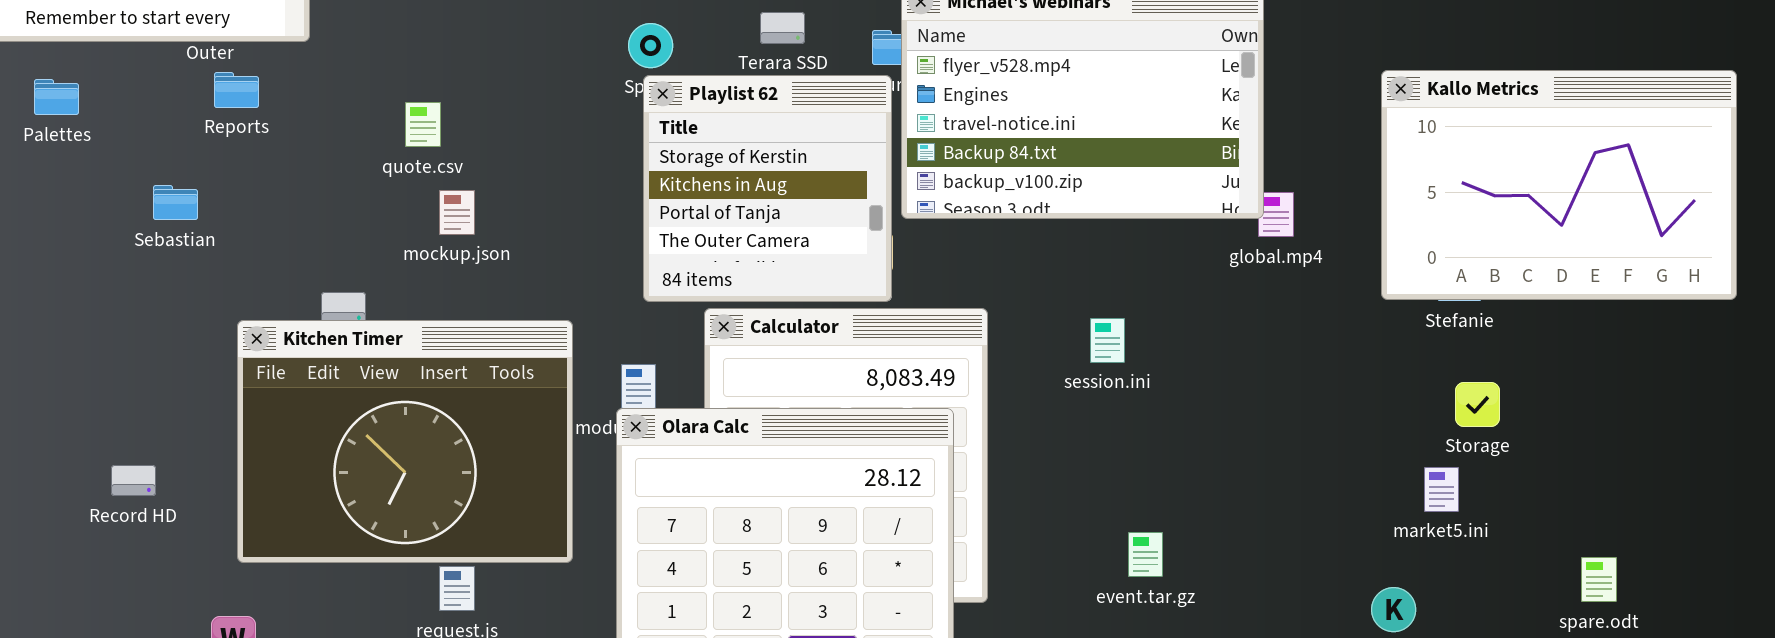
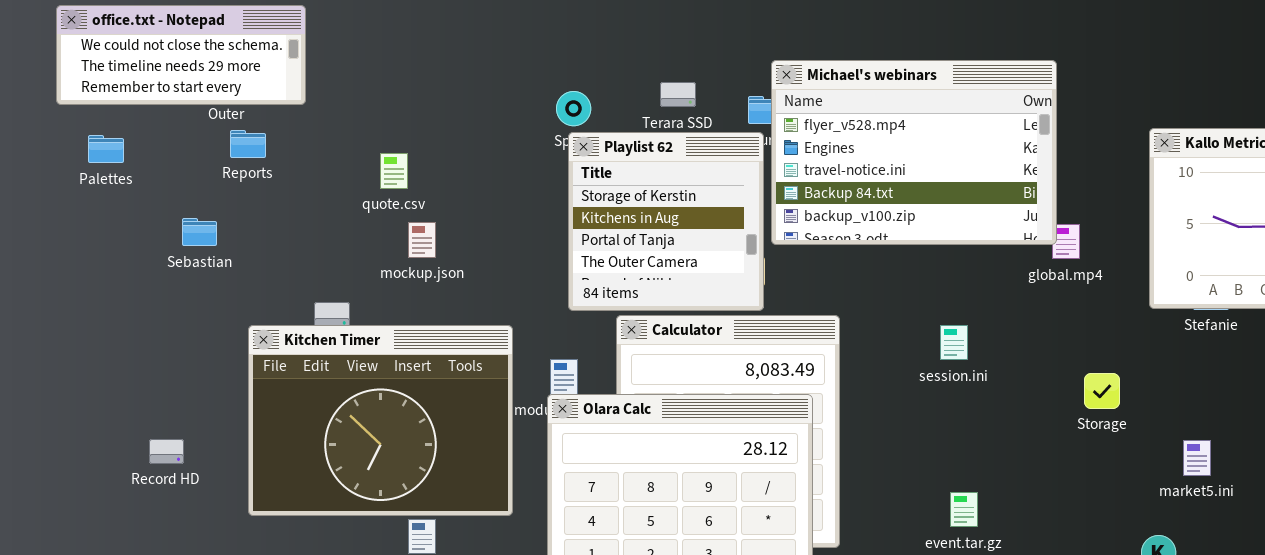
session.ini: [1090,318,1125,363] -> [940,325,968,360], moved
Storage: [1455,382,1500,427] -> [1084,373,1120,409], moved

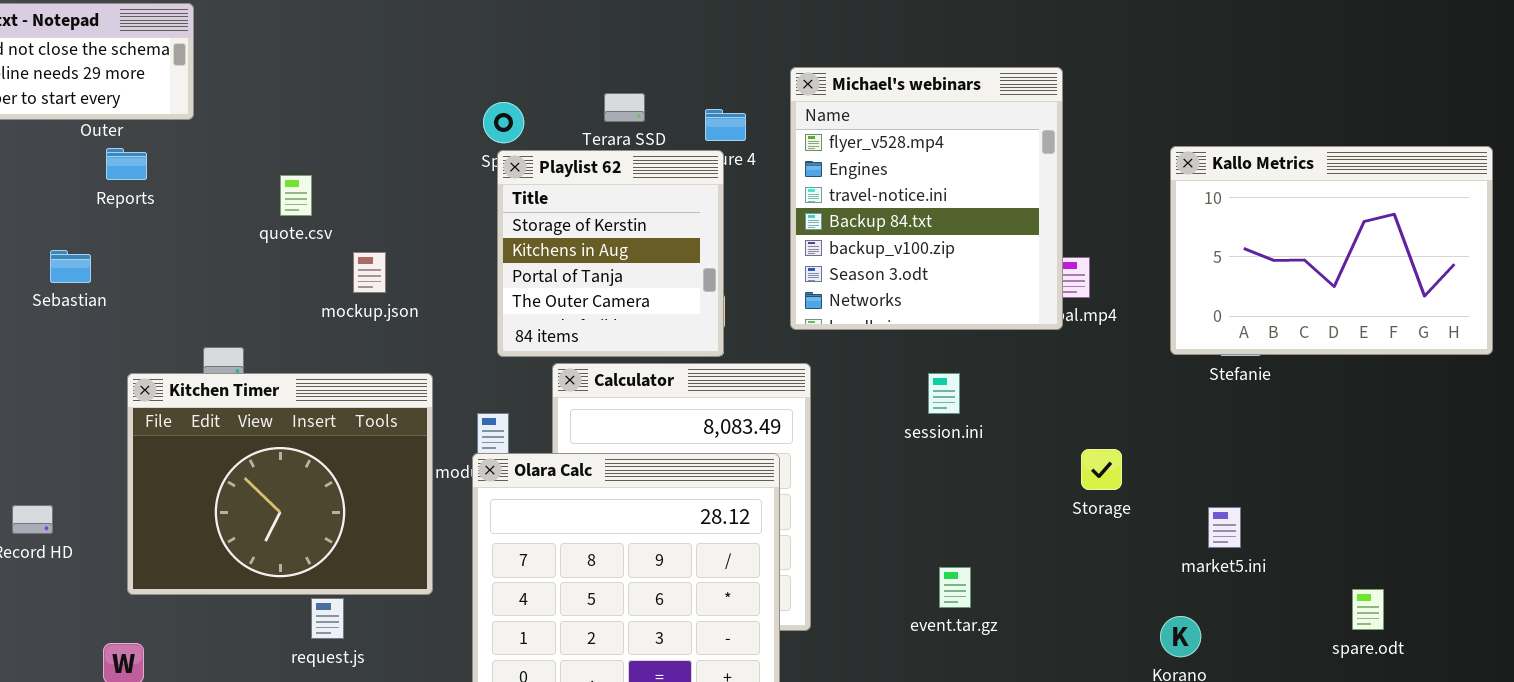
Michael's webinars: [771,60,1057,245] -> [790,67,1063,330], resized
mockup.json: [408,222,436,258] -> [353,252,386,293], moved
Storage: [1084,373,1120,409] -> [1081,449,1122,490], moved

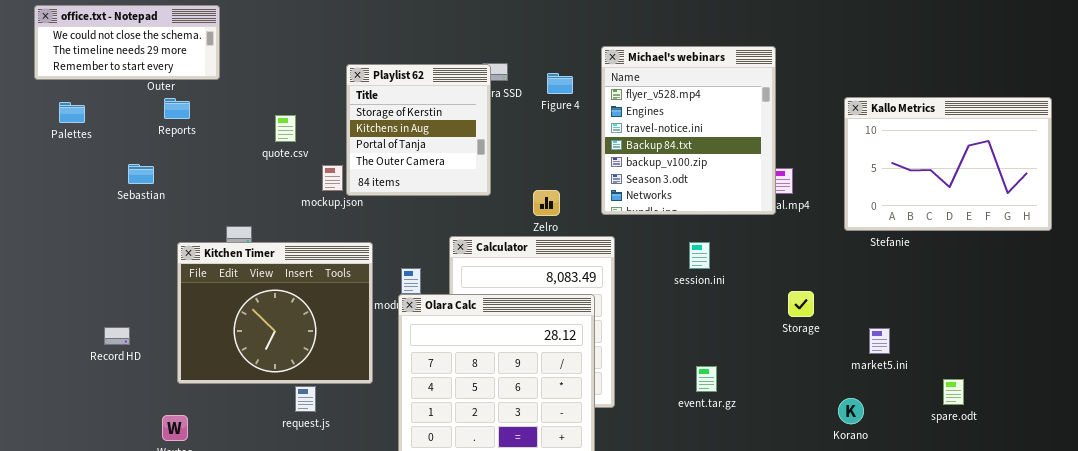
Playlist 62: [497,150,724,357] -> [346,64,491,196], moved
spare.odt: [1352,589,1384,630] -> [943,379,964,405], moved

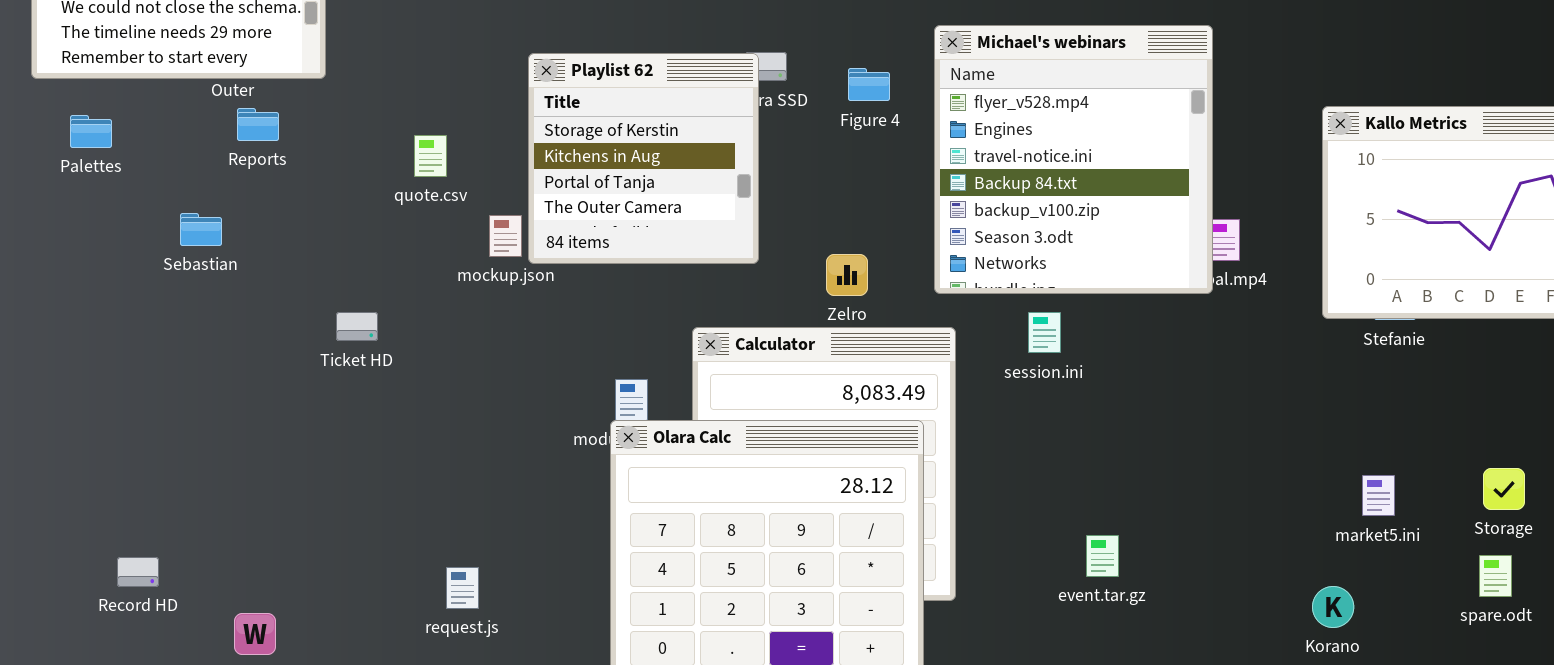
Kitchen Timer: [177,242,373,384] -> none, closed
session.ini: [689,242,710,269] -> [1028,312,1061,353], moved
Storage: [788,291,814,317] -> [1483,468,1525,510], moved
Record HD: [104,327,130,345] -> [117,557,159,587], moved

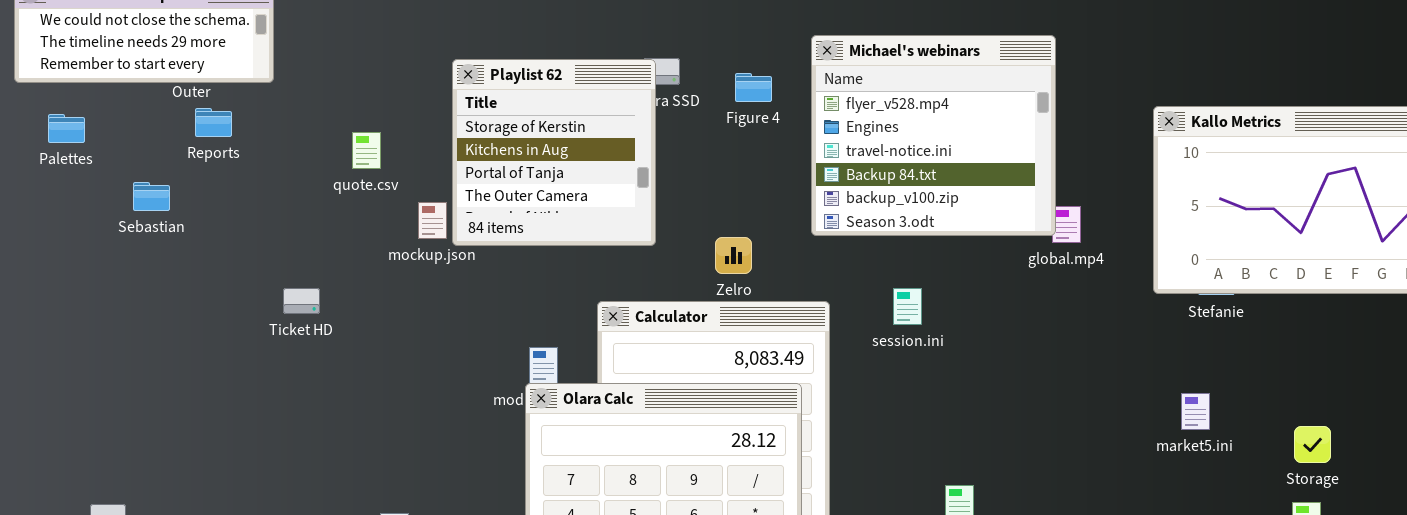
Michael's webinars: [934,25,1213,294] -> [811,35,1056,236], resized
Sebastian: [180,213,222,246] -> [133,182,170,211], moved
market5.ini: [1362,475,1395,516] -> [1181,393,1210,430], moved

